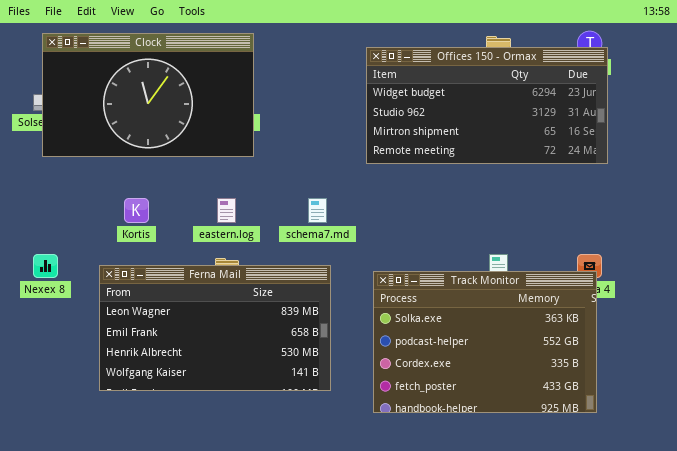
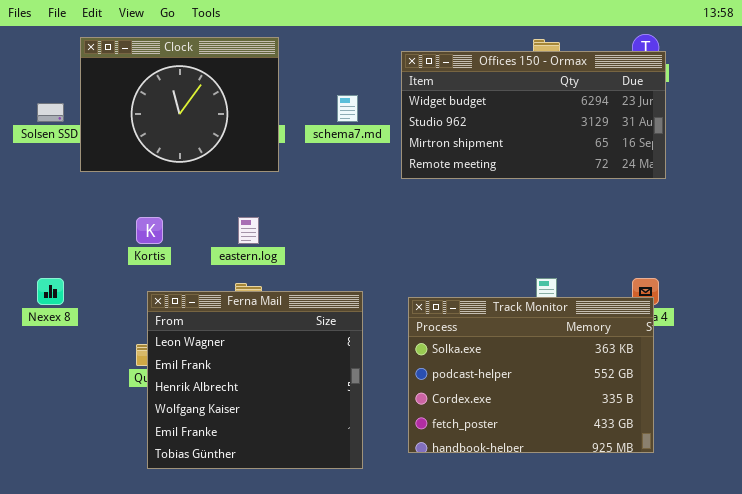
Clock: [42,33,254,157] -> [80,37,279,172], resized
schema7.md: [308,198,327,223] -> [337,95,358,122], moved
Ferna Mail: [99,265,331,391] -> [147,291,363,469], resized

